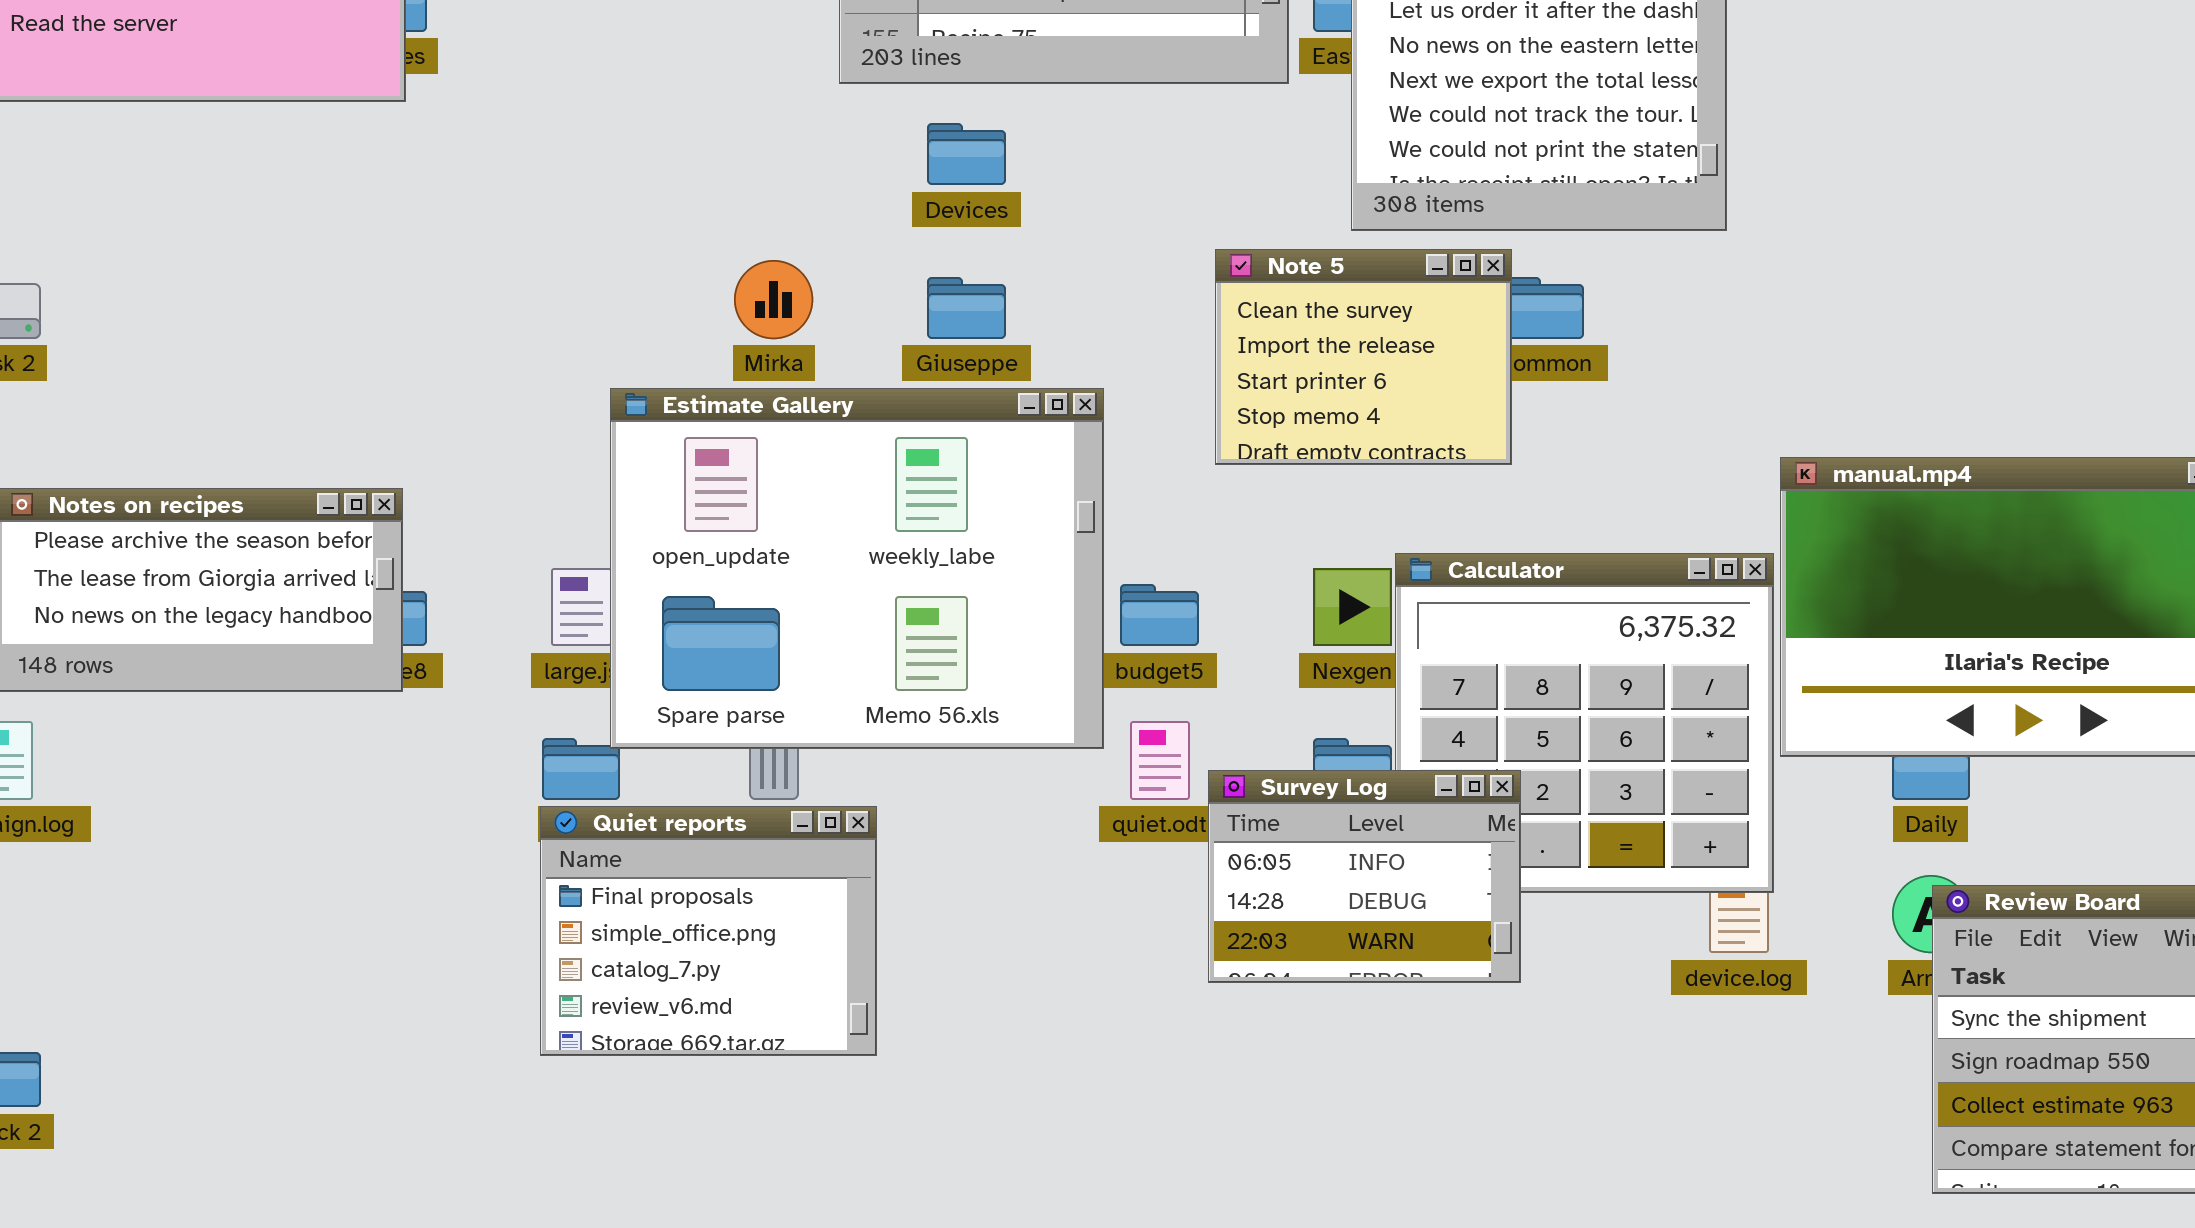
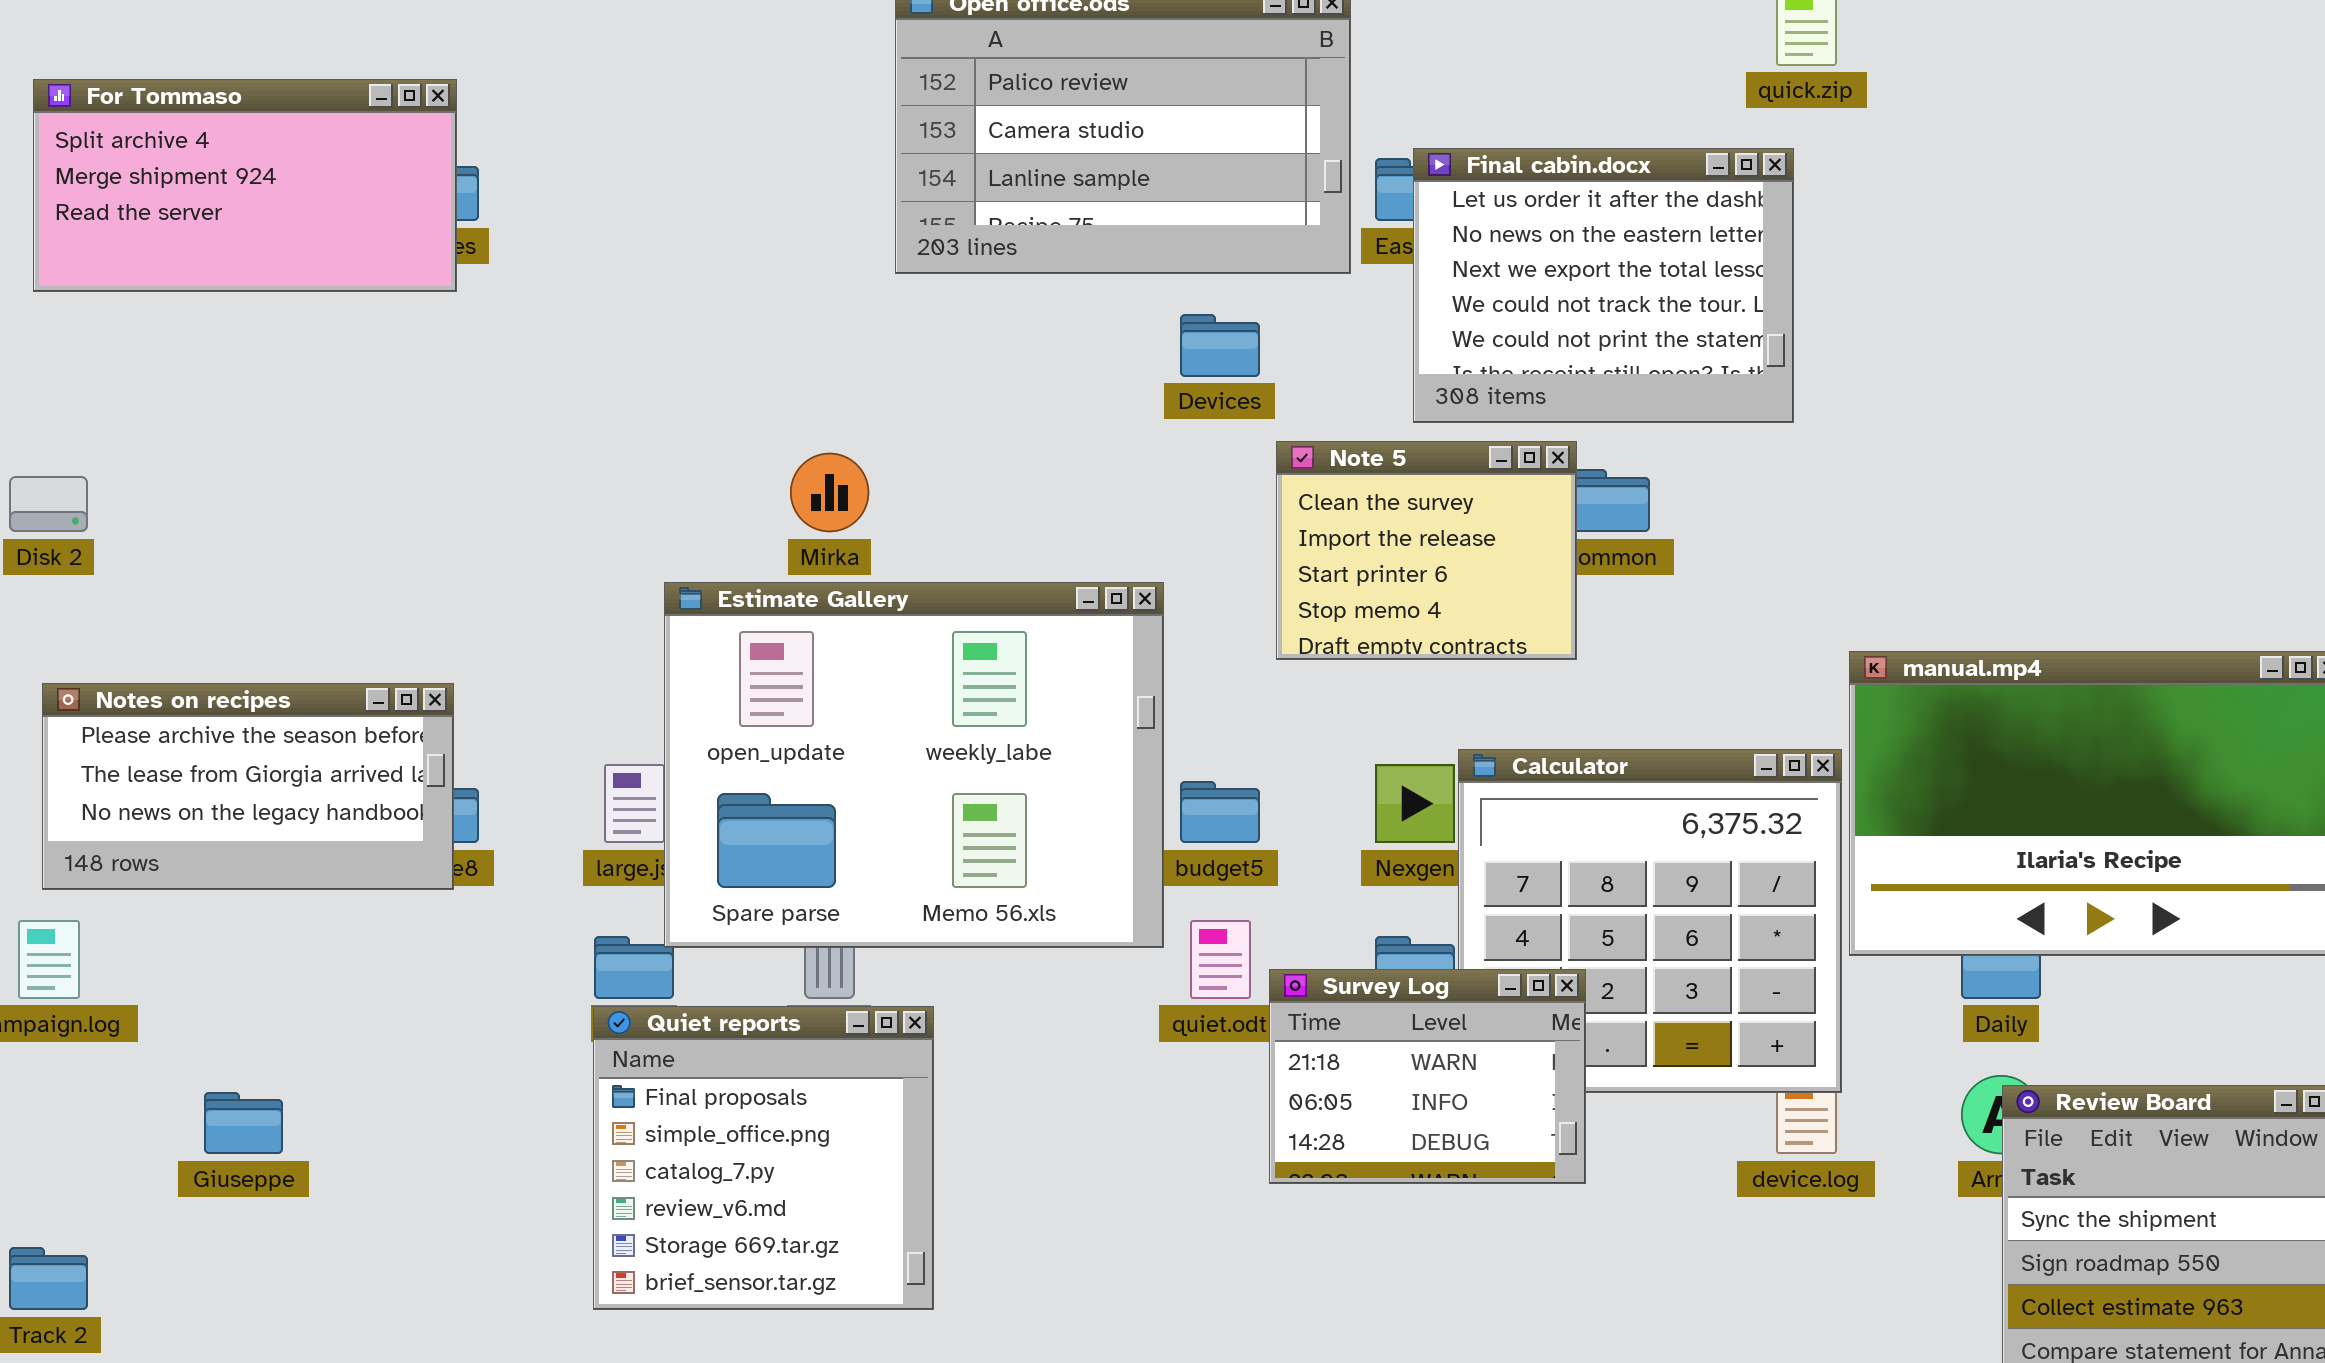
Devices: [927,123,1006,185] -> [1180,314,1260,377], moved
Giuseppe: [927,277,1006,339] -> [204,1092,283,1154], moved
Survey Log: [1208,770,1521,983] -> [1269,969,1586,1184], scrolled up 1 row
Quiet reports: [540,806,877,1056] -> [593,1006,934,1310], resized

